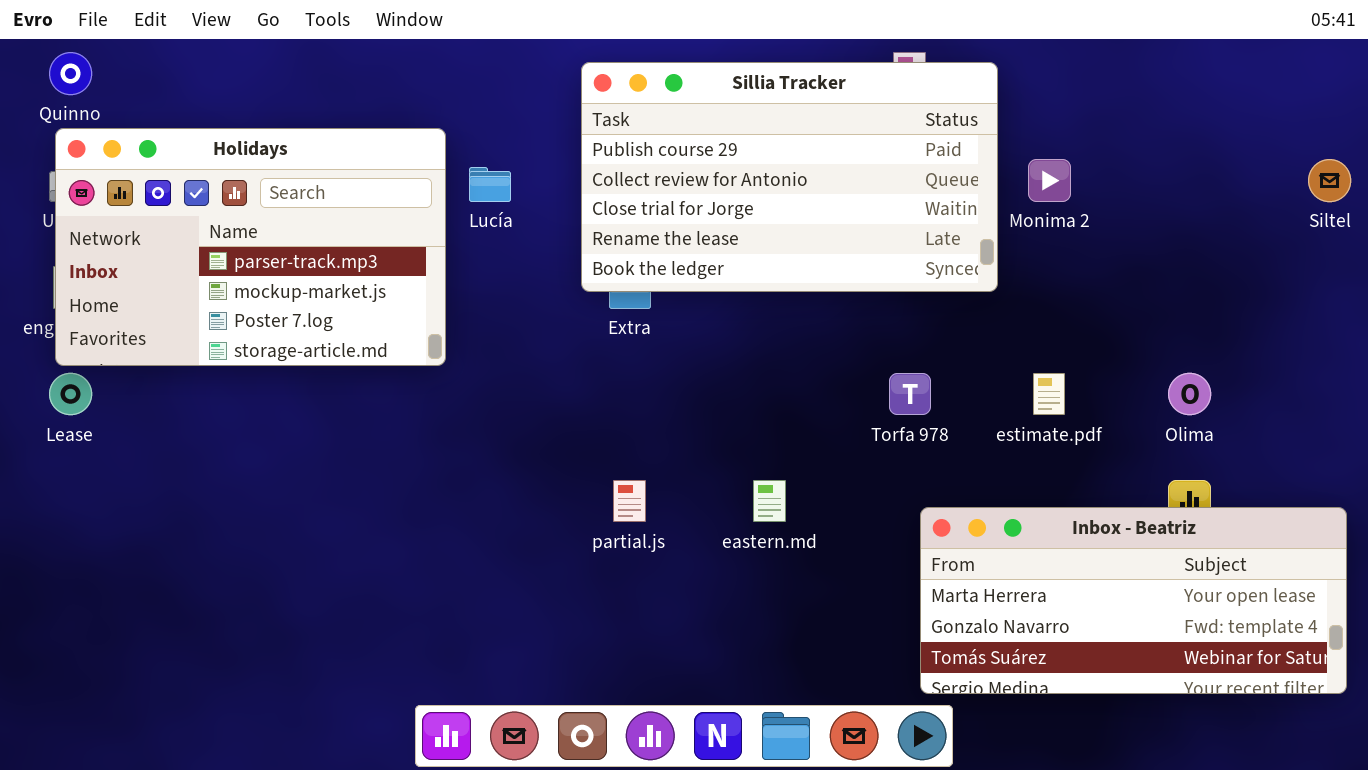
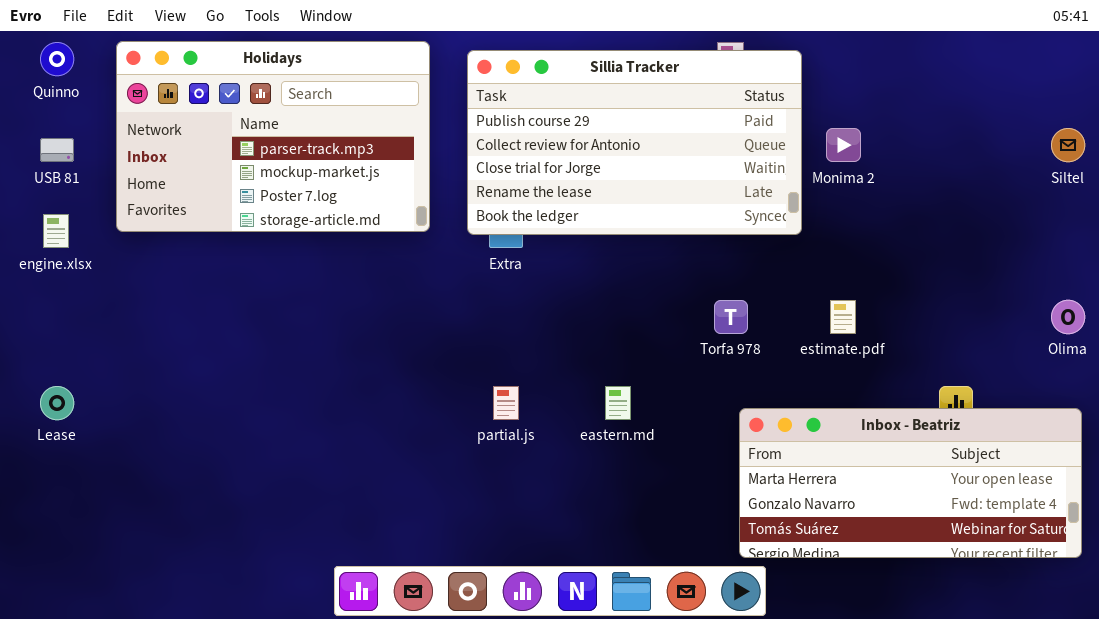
Holidays: [55,128,446,366] -> [116,41,430,232], moved
Lease: [49,373,92,415] -> [40,386,74,420], moved
Olima: [1168,373,1211,415] -> [1051,300,1085,334], moved

